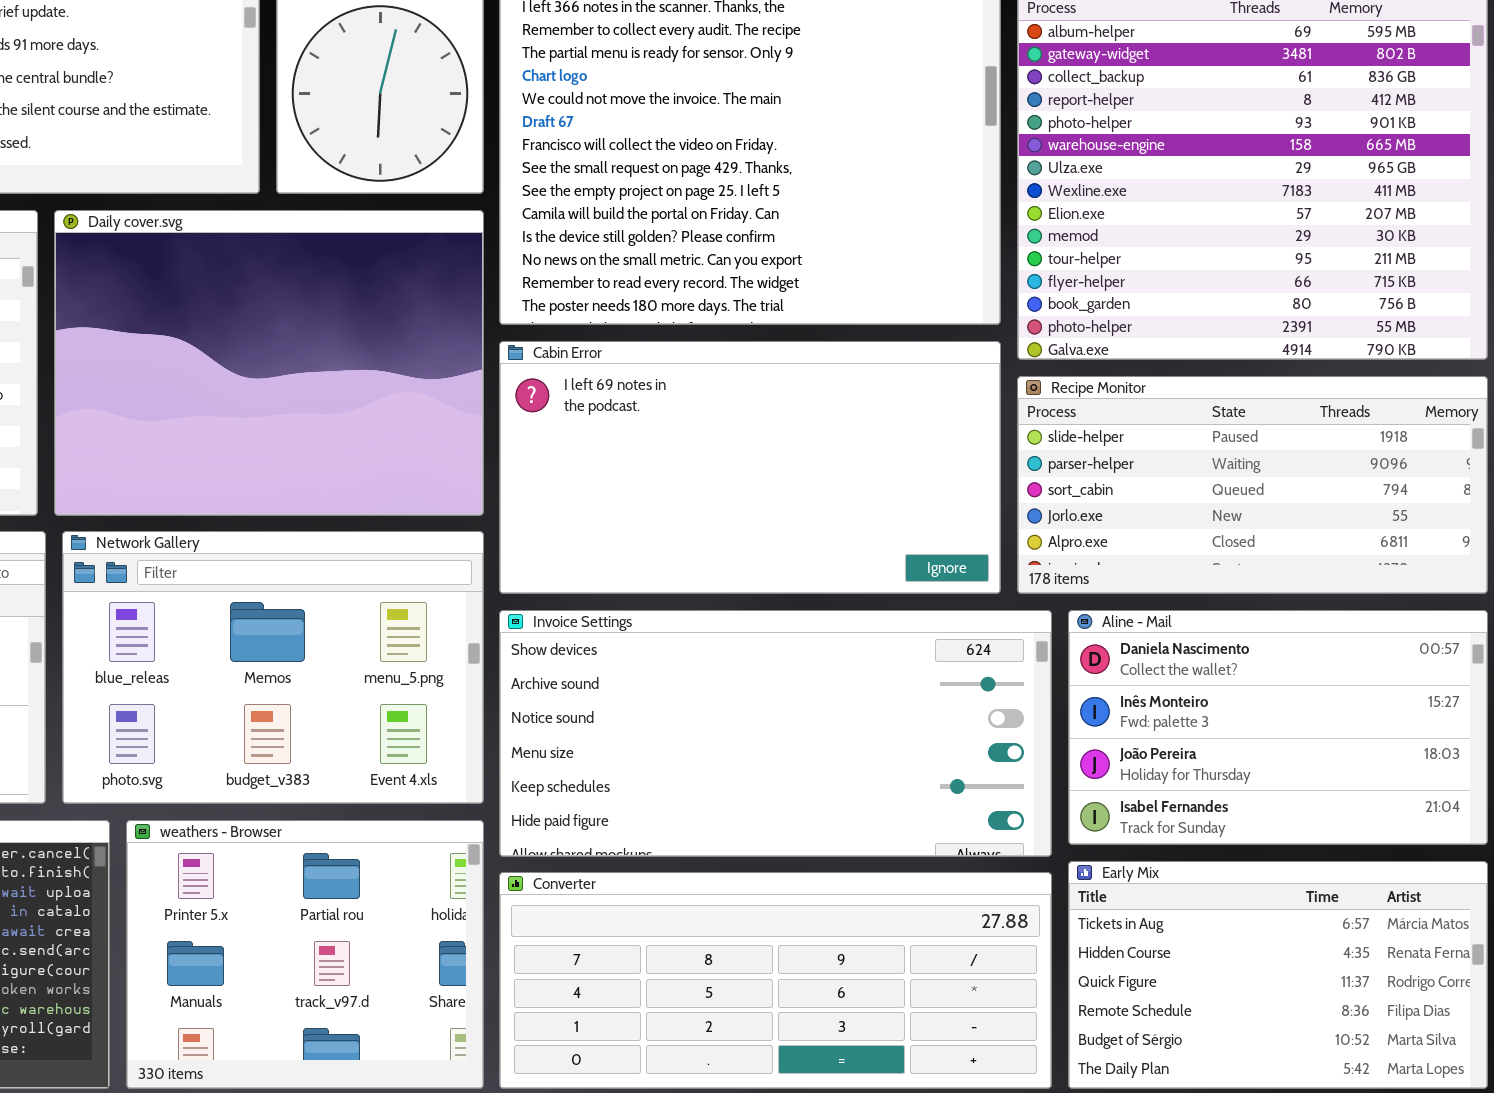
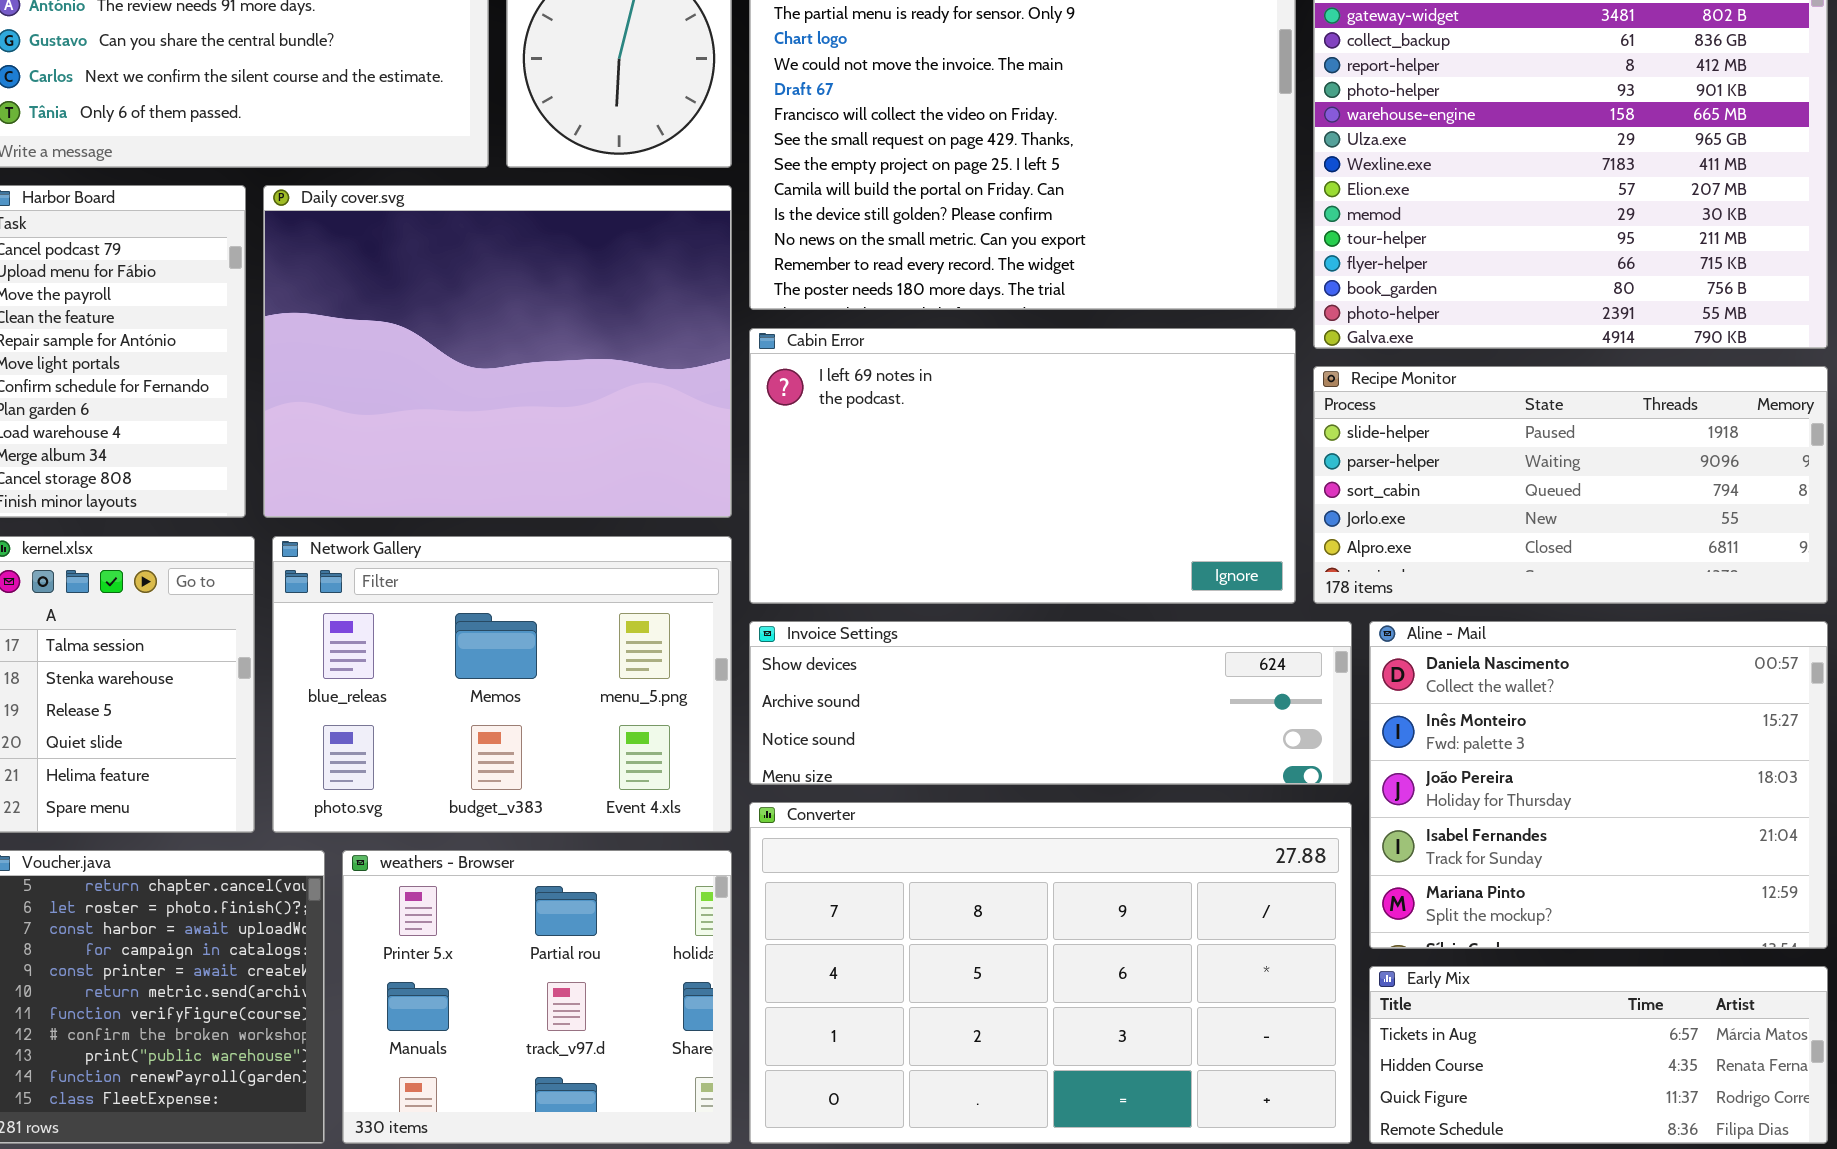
Invoice Settings: [499,610,1052,857] -> [749,621,1352,785], resized
Aline - Mail: [1068,610,1488,845] -> [1369,621,1828,949], resized
Early Mix: [1068,861,1488,1089] -> [1369,966,1828,1144], resized
Converter: [499,872,1052,1089] -> [749,802,1352,1144], resized

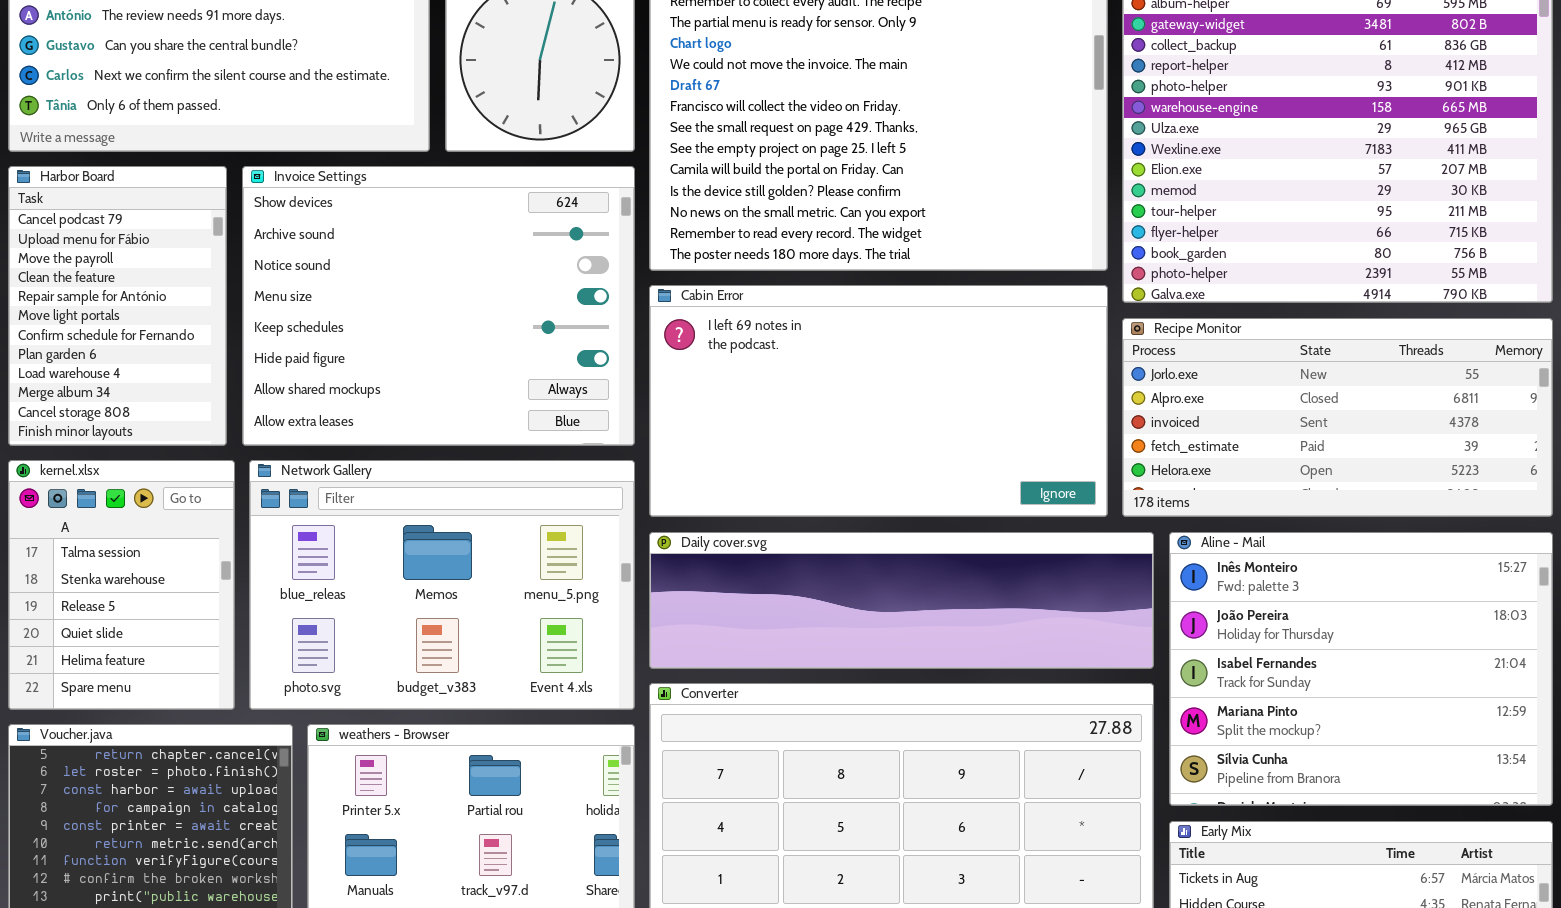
Daily cover.svg: [263,185,732,518] -> [649,532,1154,669], moved, resized
Recipe Monitor: [1313,366,1828,604] -> [1122,318,1553,517], scrolled down 3 rows
Invoice Settings: [749,621,1352,785] -> [242,166,635,446], moved, resized
Aline - Mail: [1369,621,1828,949] -> [1169,532,1553,806], scrolled down 1 row

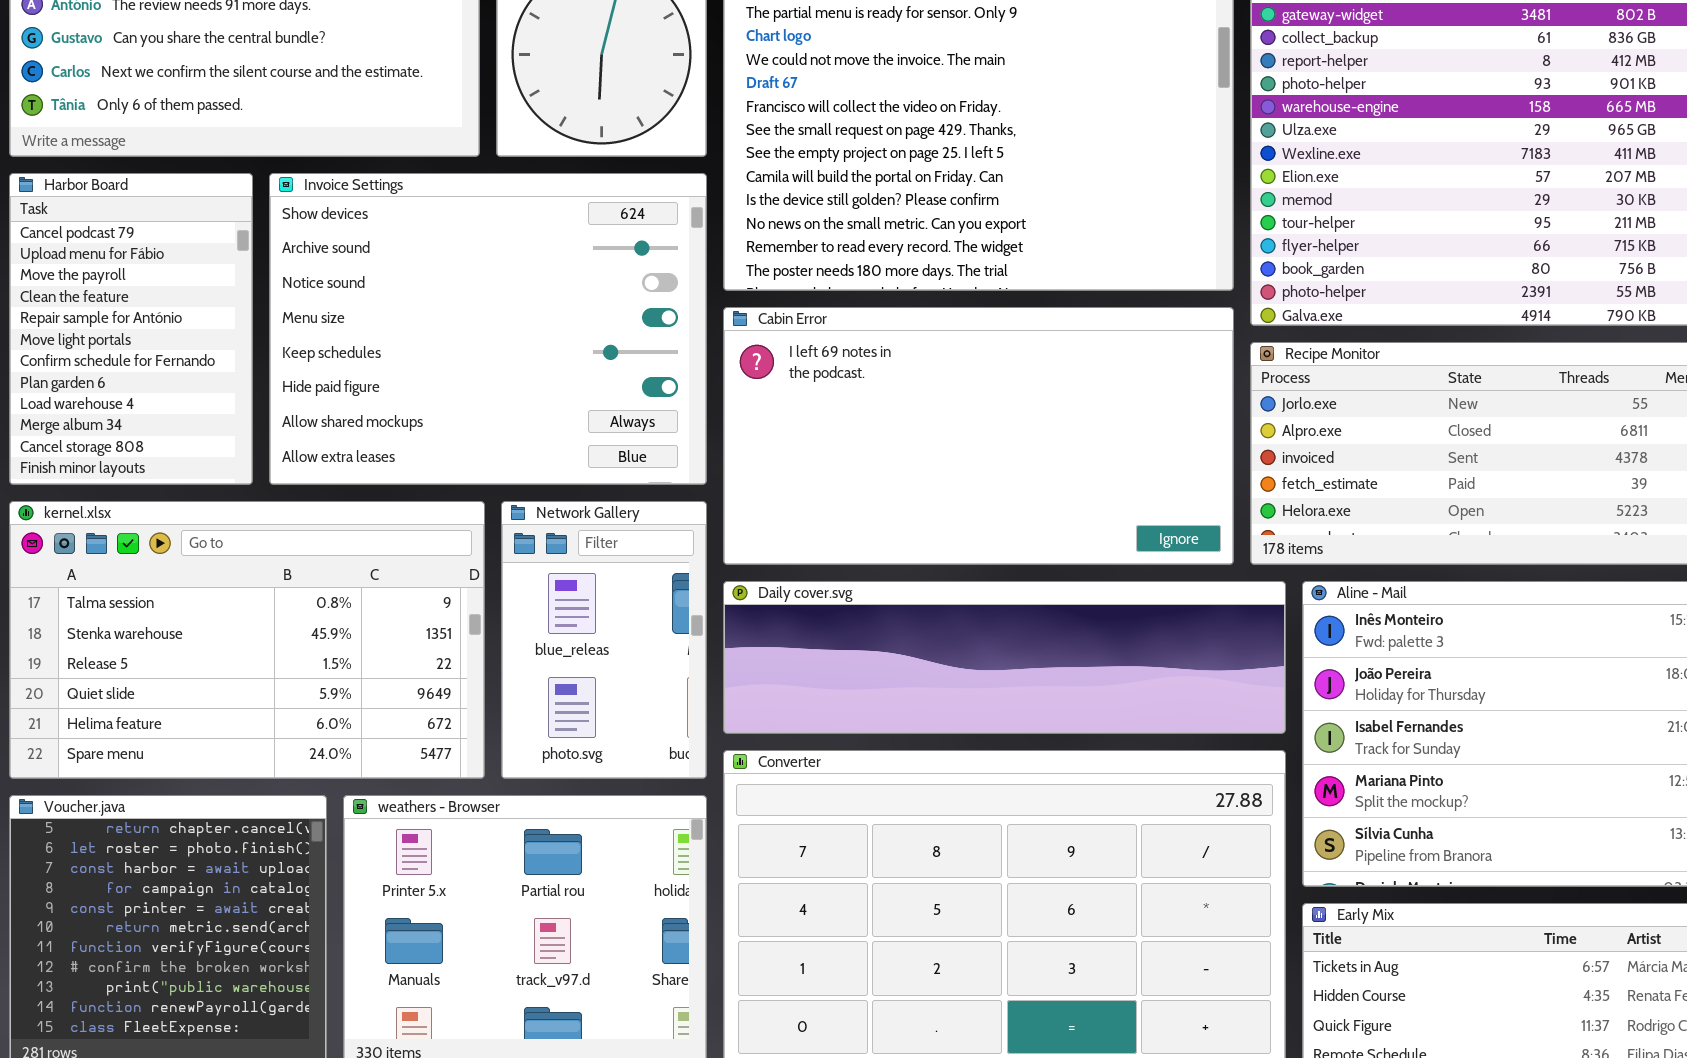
kernel.xlsx: [8,460,235,710] -> [9,501,485,779], resized
Network Gallery: [249,460,635,710] -> [501,501,707,779], resized

